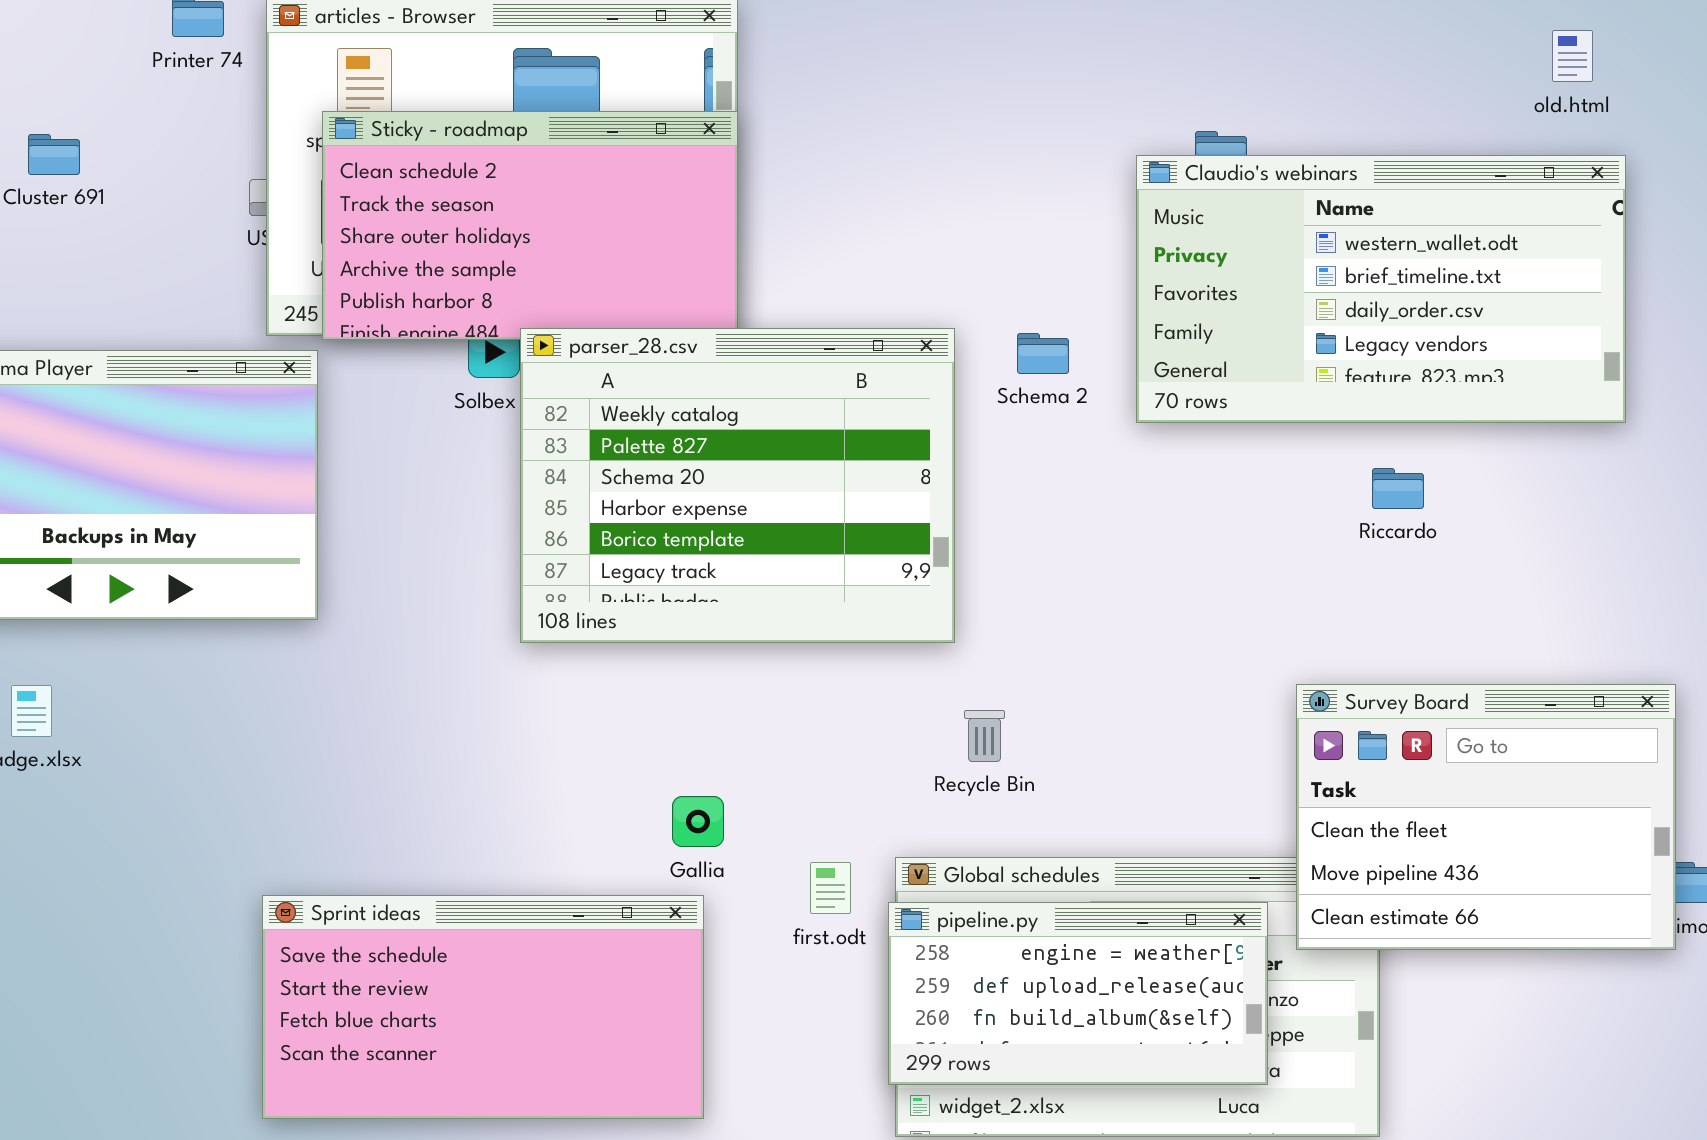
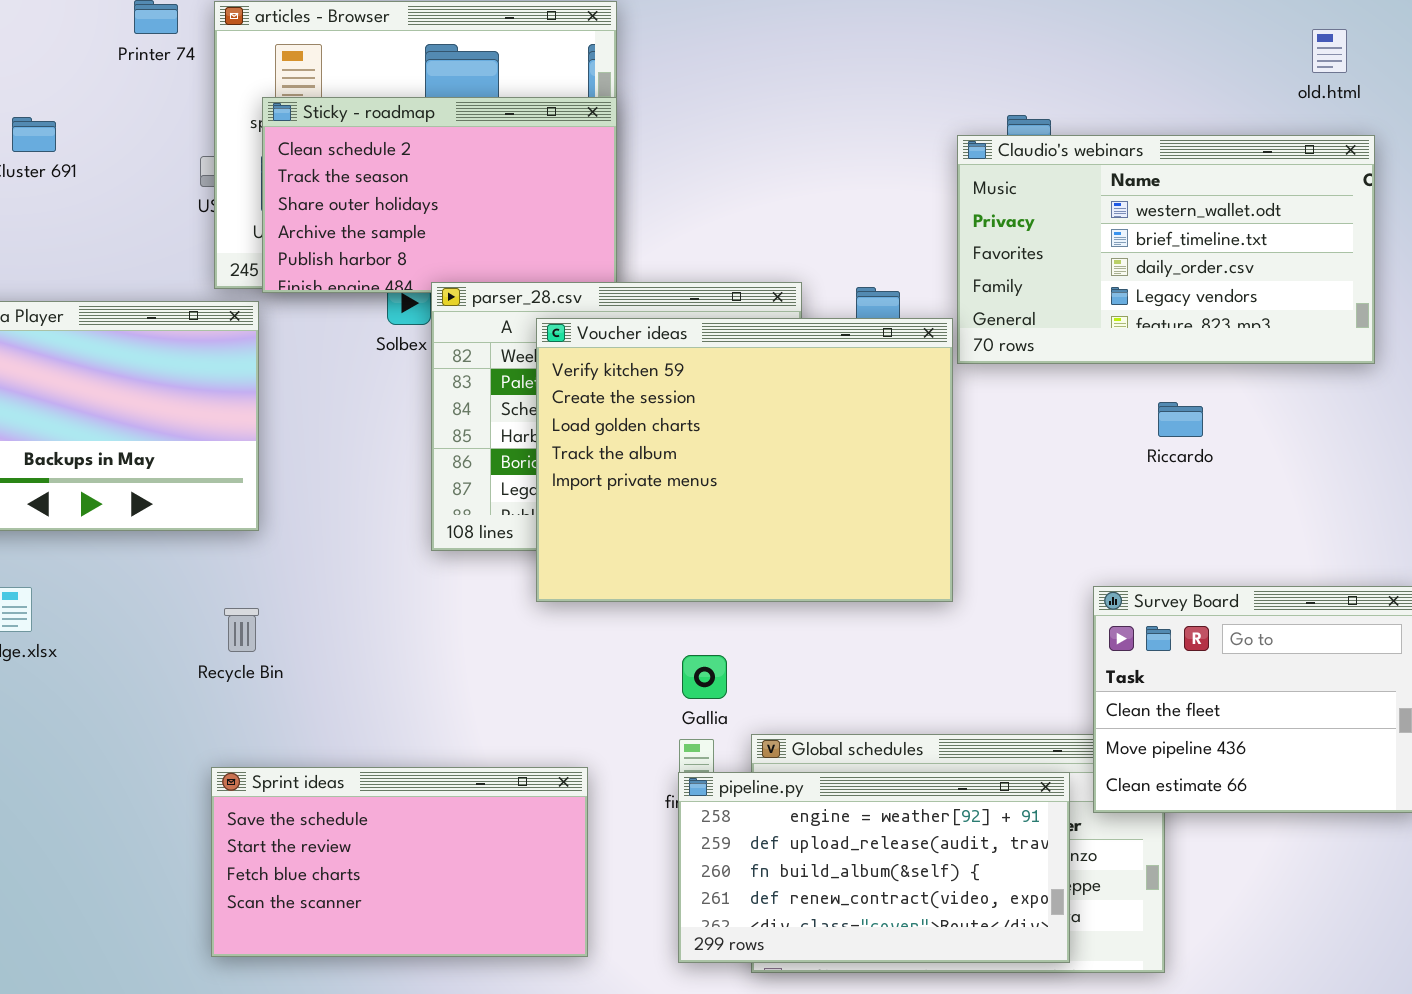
Voucher ideas: none -> [536,318,953,602], opened
Recycle Bin: [964,710,1005,762] -> [224,608,259,652], moved
Gallia: [672,796,724,847] -> [682,655,727,699], moved
pipeline.py: [888,902,1268,1085] -> [678,772,1070,963], resized

